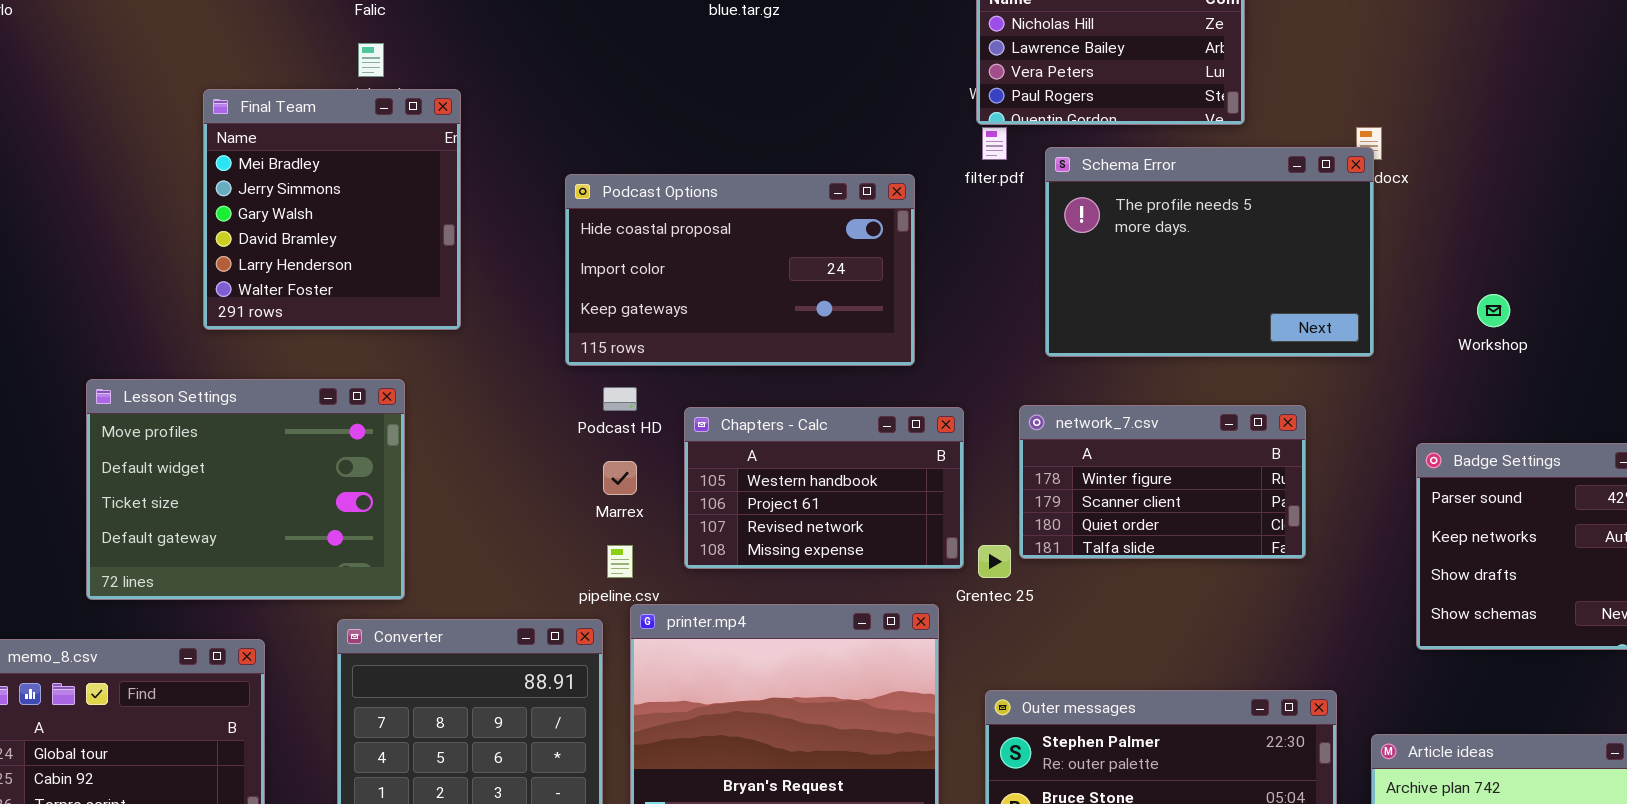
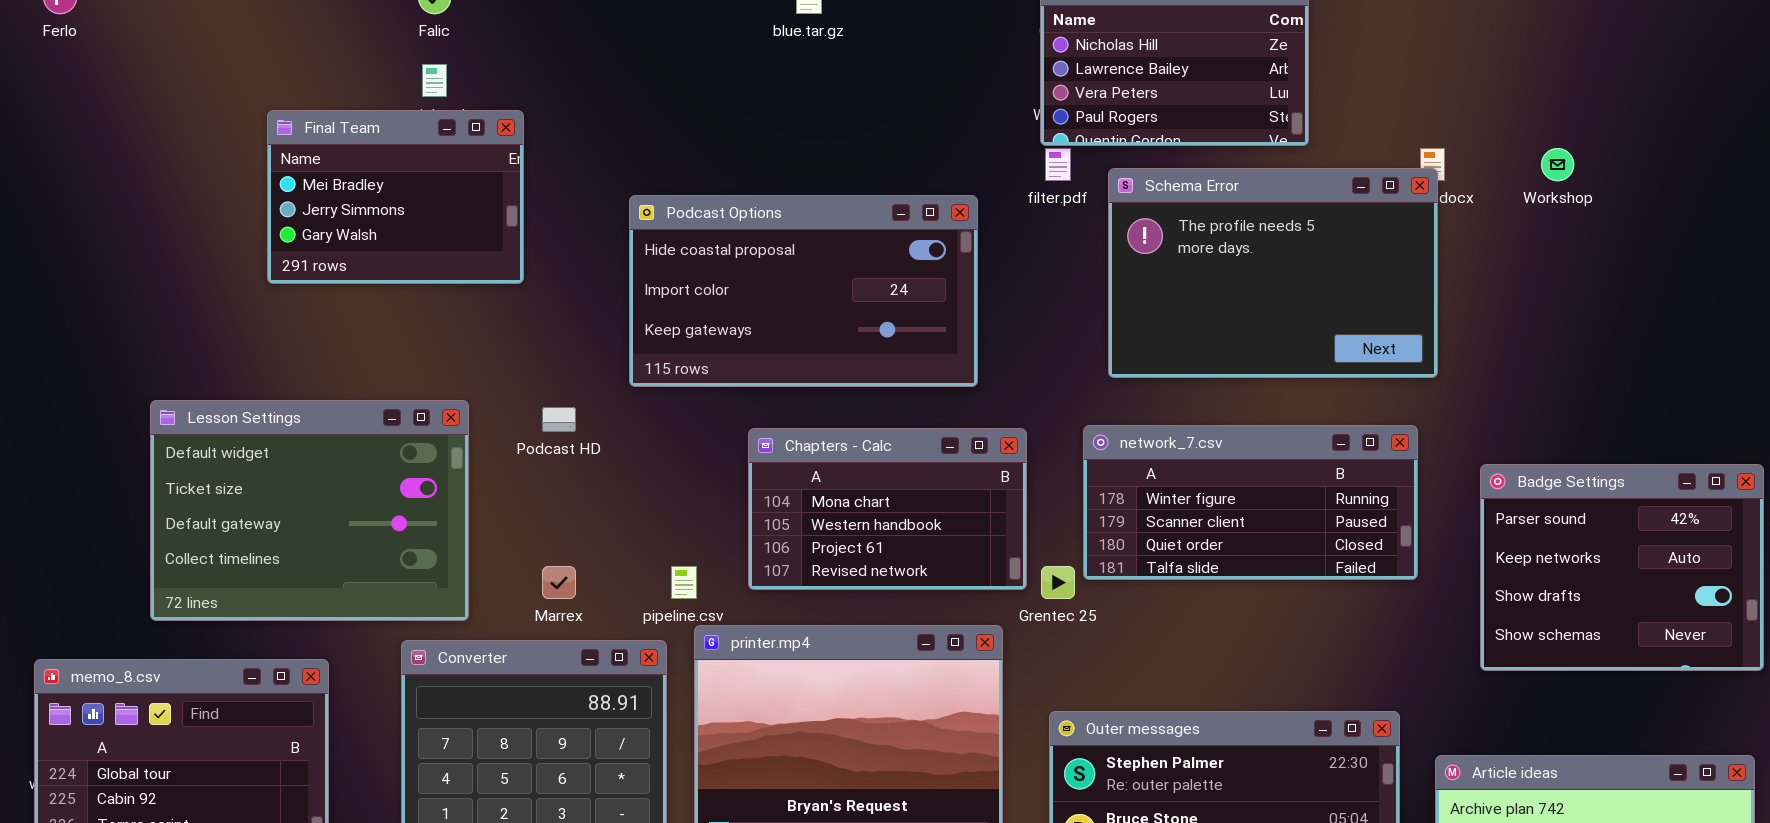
Final Team: [203,89,461,330] -> [267,110,524,284], resized
Workshop: [1477,294,1510,327] -> [1541,148,1574,181], moved
Lesson Settings: [86,379,405,600] -> [150,400,469,621], scrolled down 1 row
Podcast HD: [603,387,637,411] -> [542,407,576,432], moved
network_7.csv: [1019,405,1306,559] -> [1083,425,1418,580], resized
Chapters - Calc: [684,407,964,569] -> [748,428,1027,590], scrolled up 1 row
Marrex: [603,461,637,495] -> [542,566,576,599], moved

